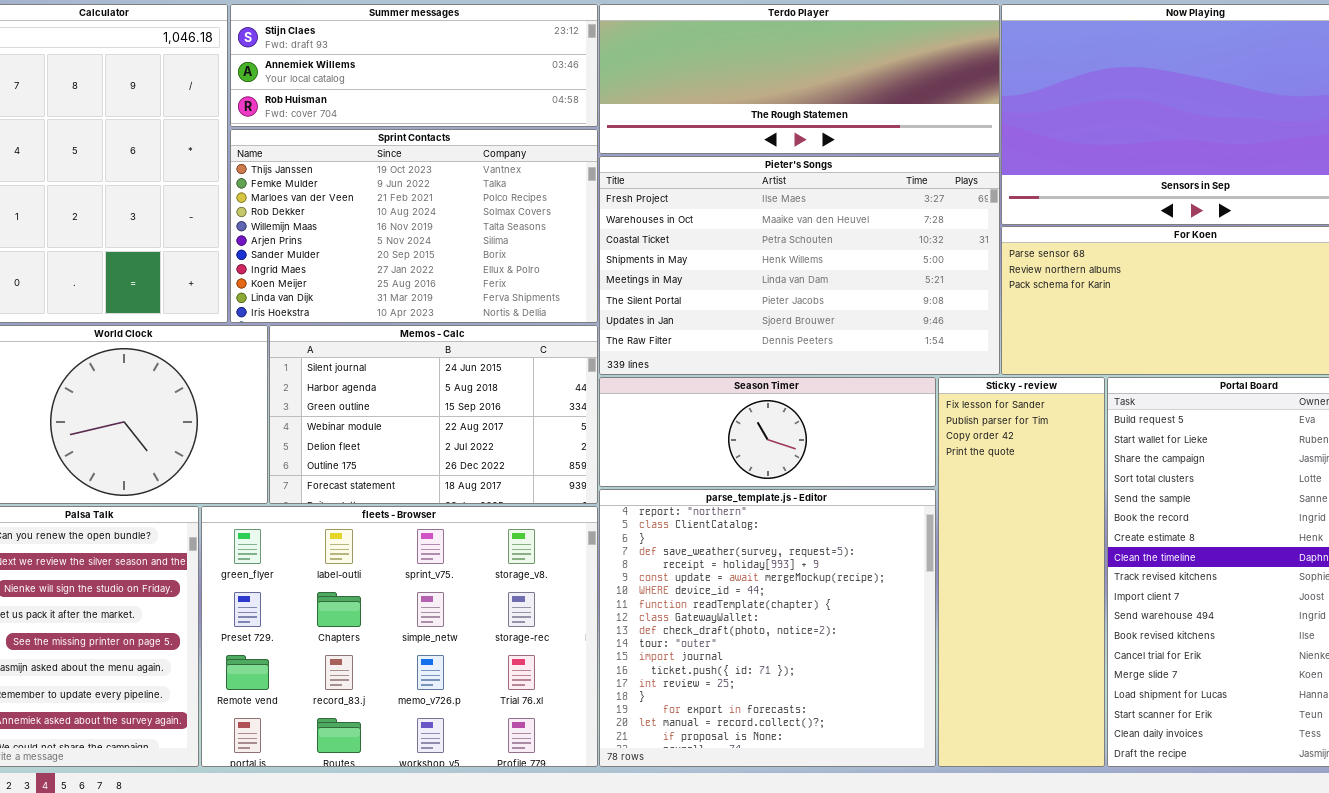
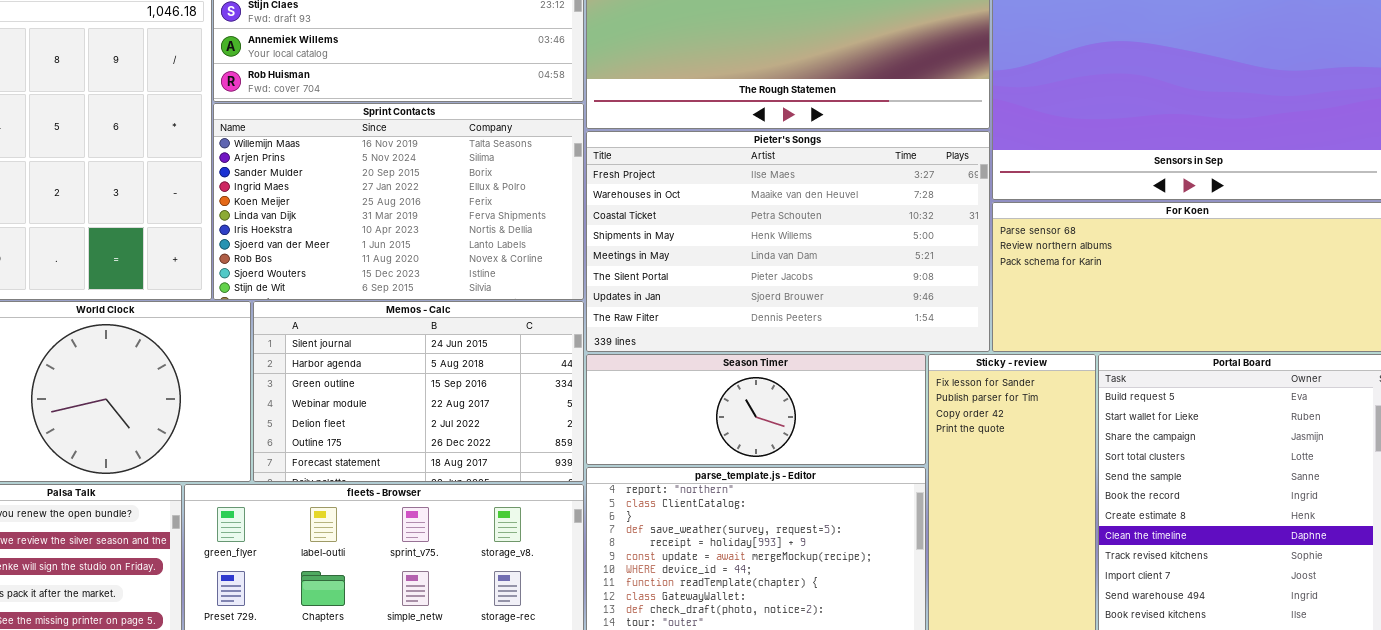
Sprint Contacts: [230,129,598,323] -> [213,103,584,300], scrolled down 4 rows

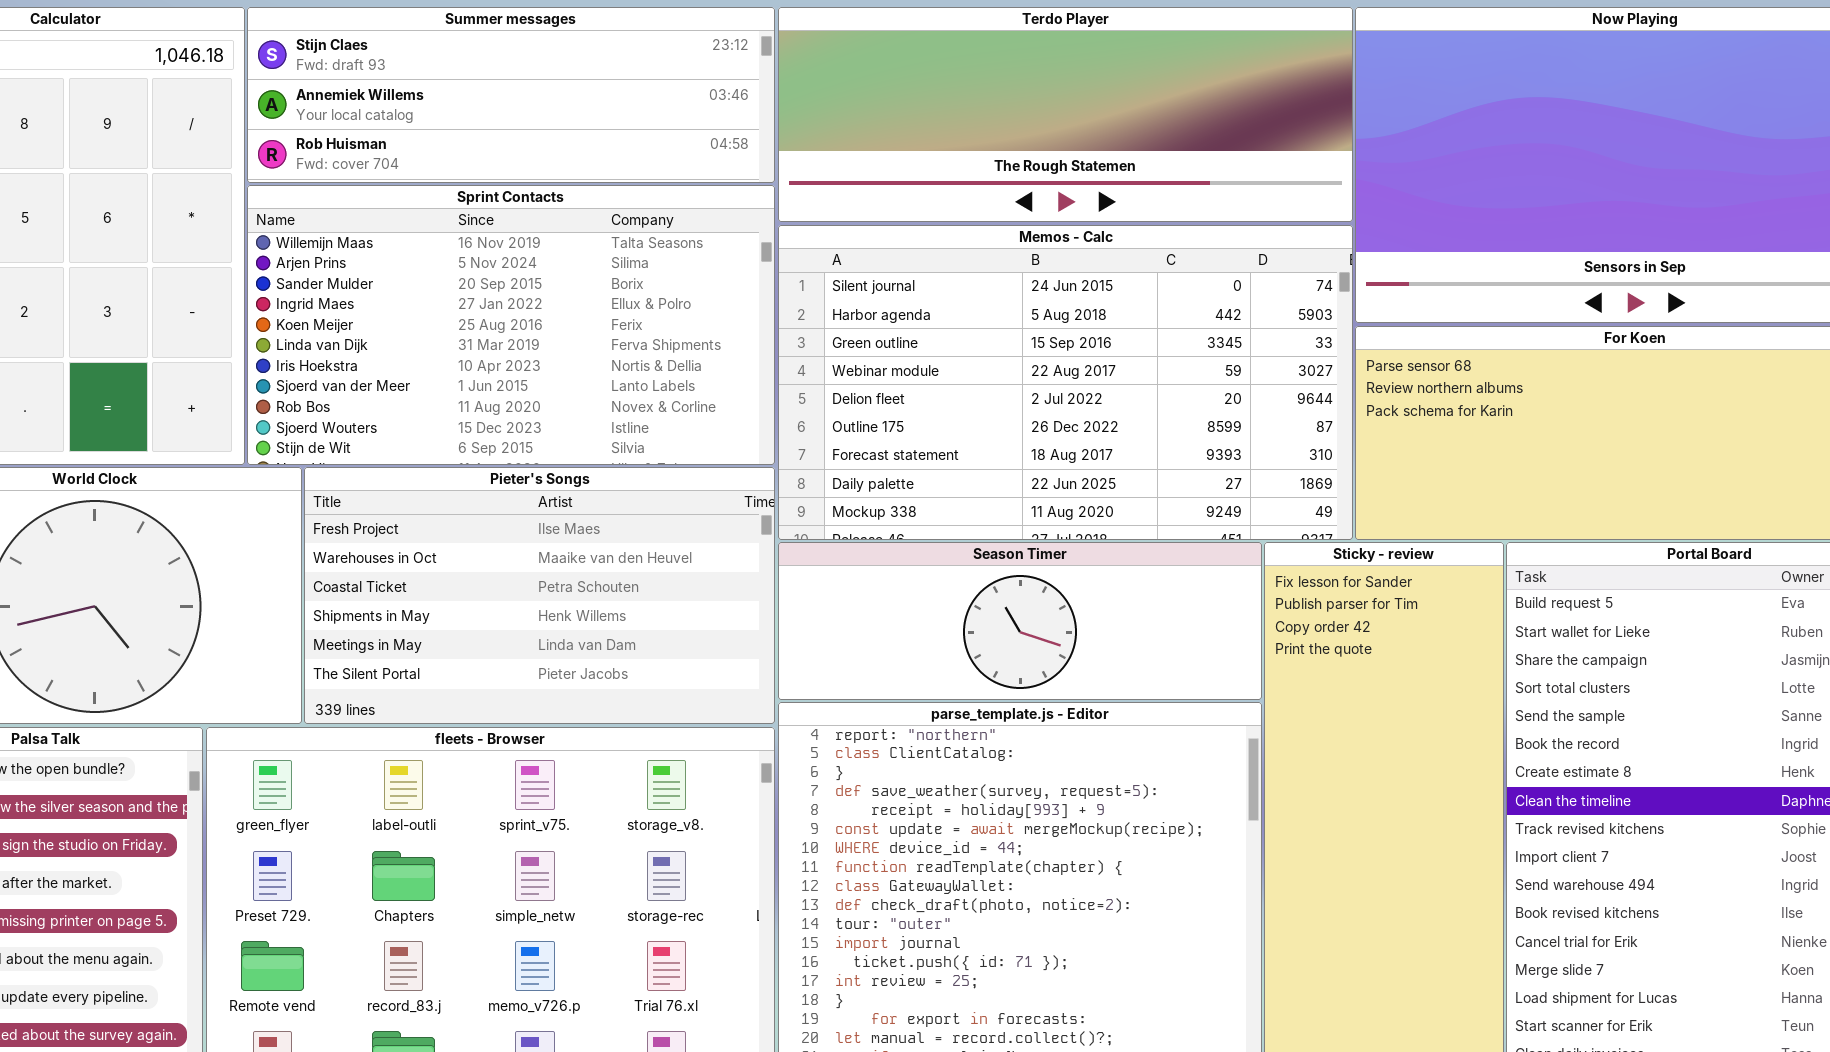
Pieter's Songs: [586,131,990,352] -> [304,467,775,724], moved, resized
Memos - Calc: [253,301,584,482] -> [778,225,1353,540], moved, resized

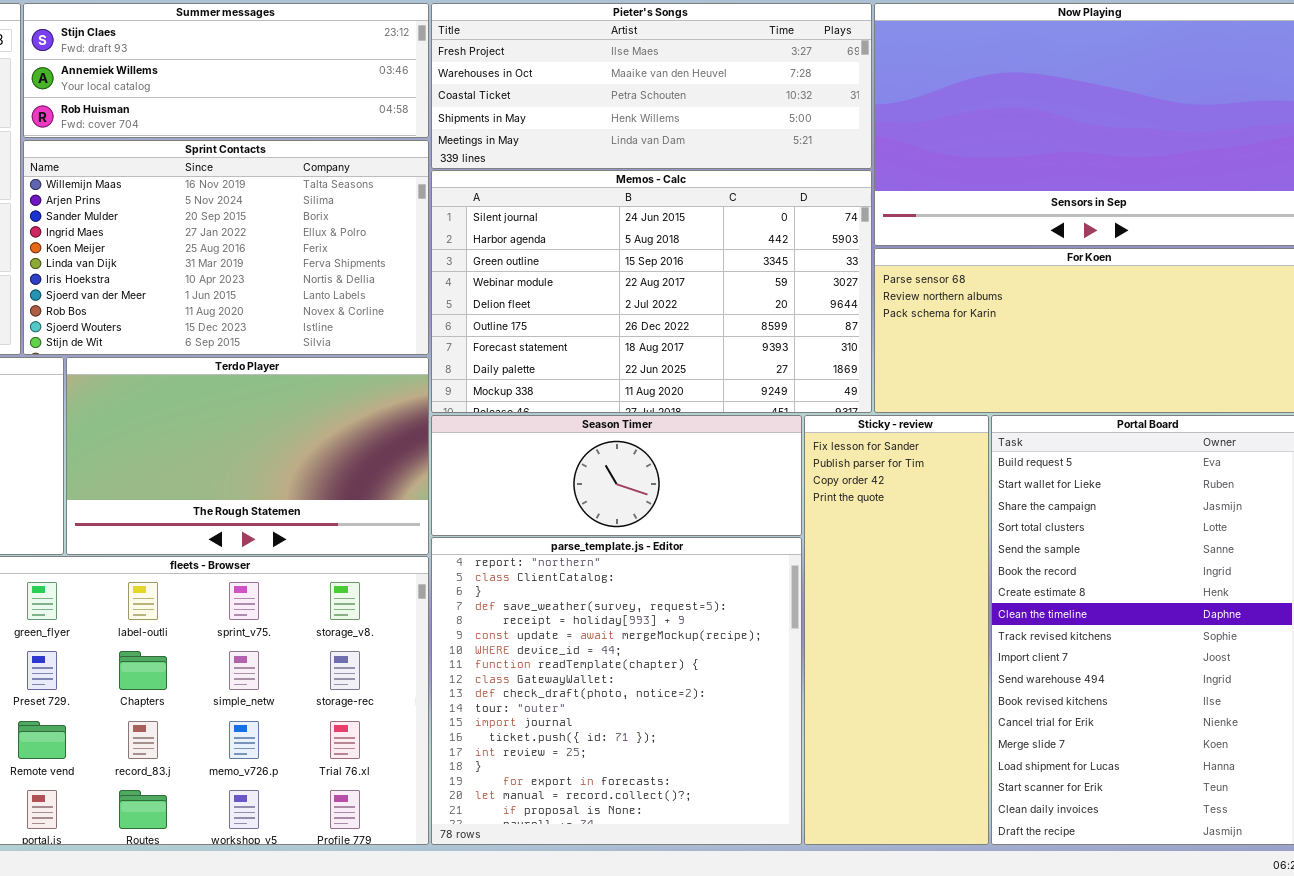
Terdo Player: [778,7,1353,222] -> [66,357,429,555], moved, resized
Pieter's Songs: [304,467,775,724] -> [431,3,872,169], moved, resized

